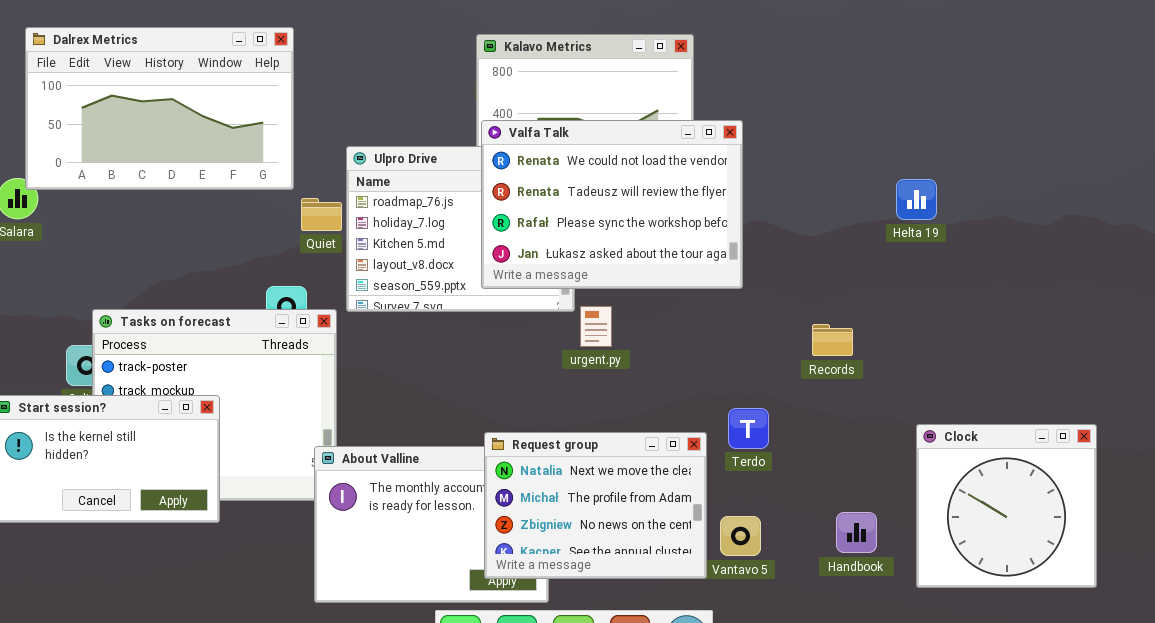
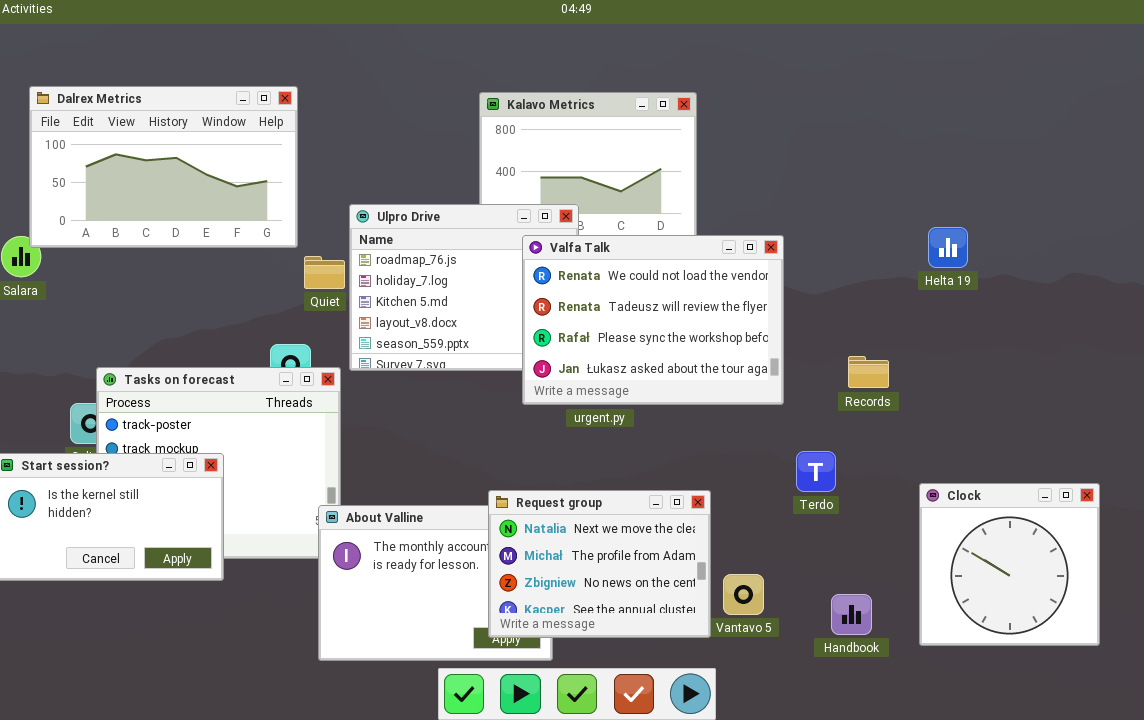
Valfa Talk: [481,120,743,289] -> [522,235,784,405], moved
Helta 19: [896,179,937,220] -> [928,227,968,268], moved
Records: [812,324,853,356] -> [848,356,889,388], moved
Terdo: [728,408,769,449] -> [796,451,836,492], moved
Handbook: [836,512,877,553] -> [831,594,872,635], moved

